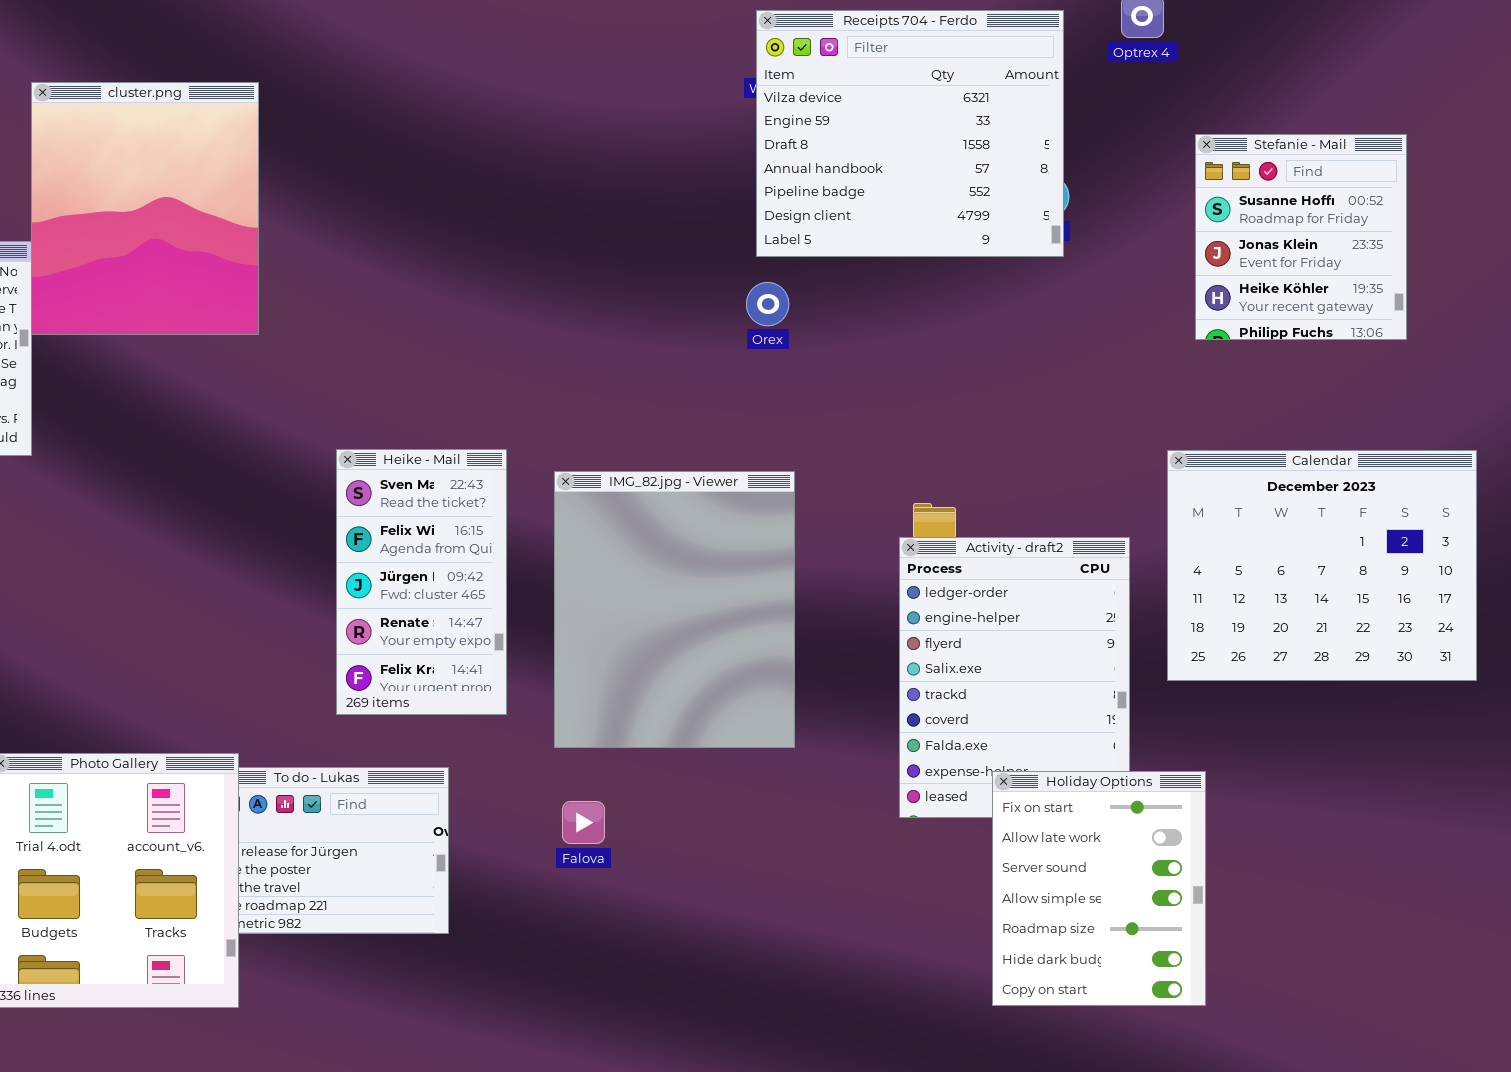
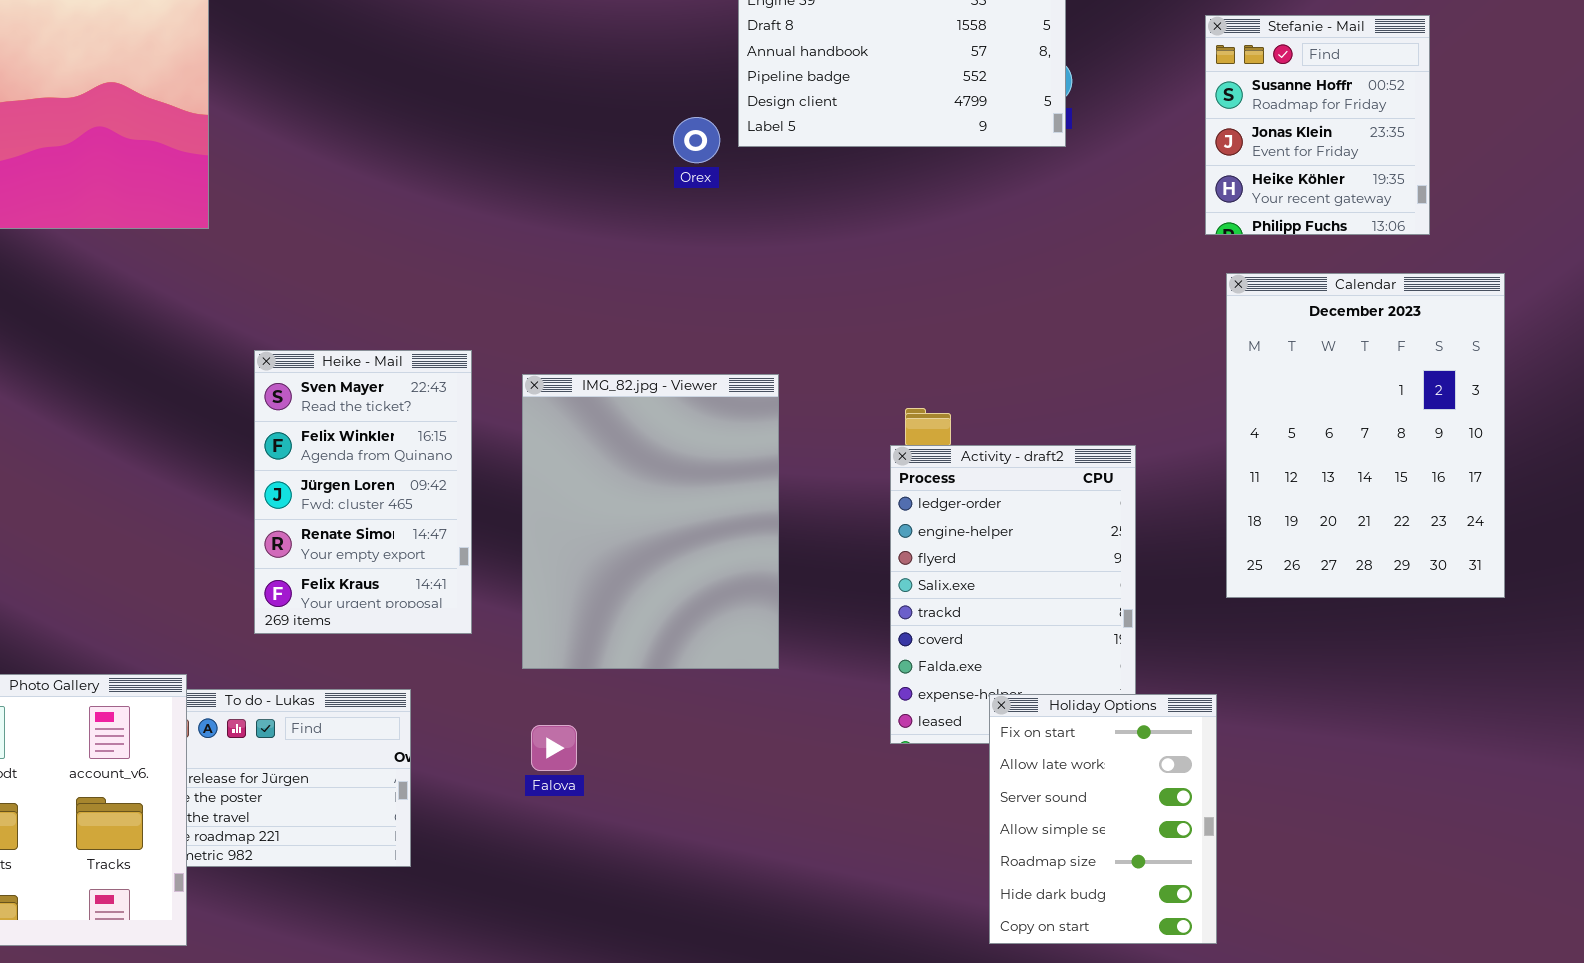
Orex: [746,282,789,326] -> [673,117,720,163], moved
Heike - Mail: [336,449,507,715] -> [254,350,472,634], resized
Calendar: [1167,450,1477,681] -> [1226,273,1505,598], resized

